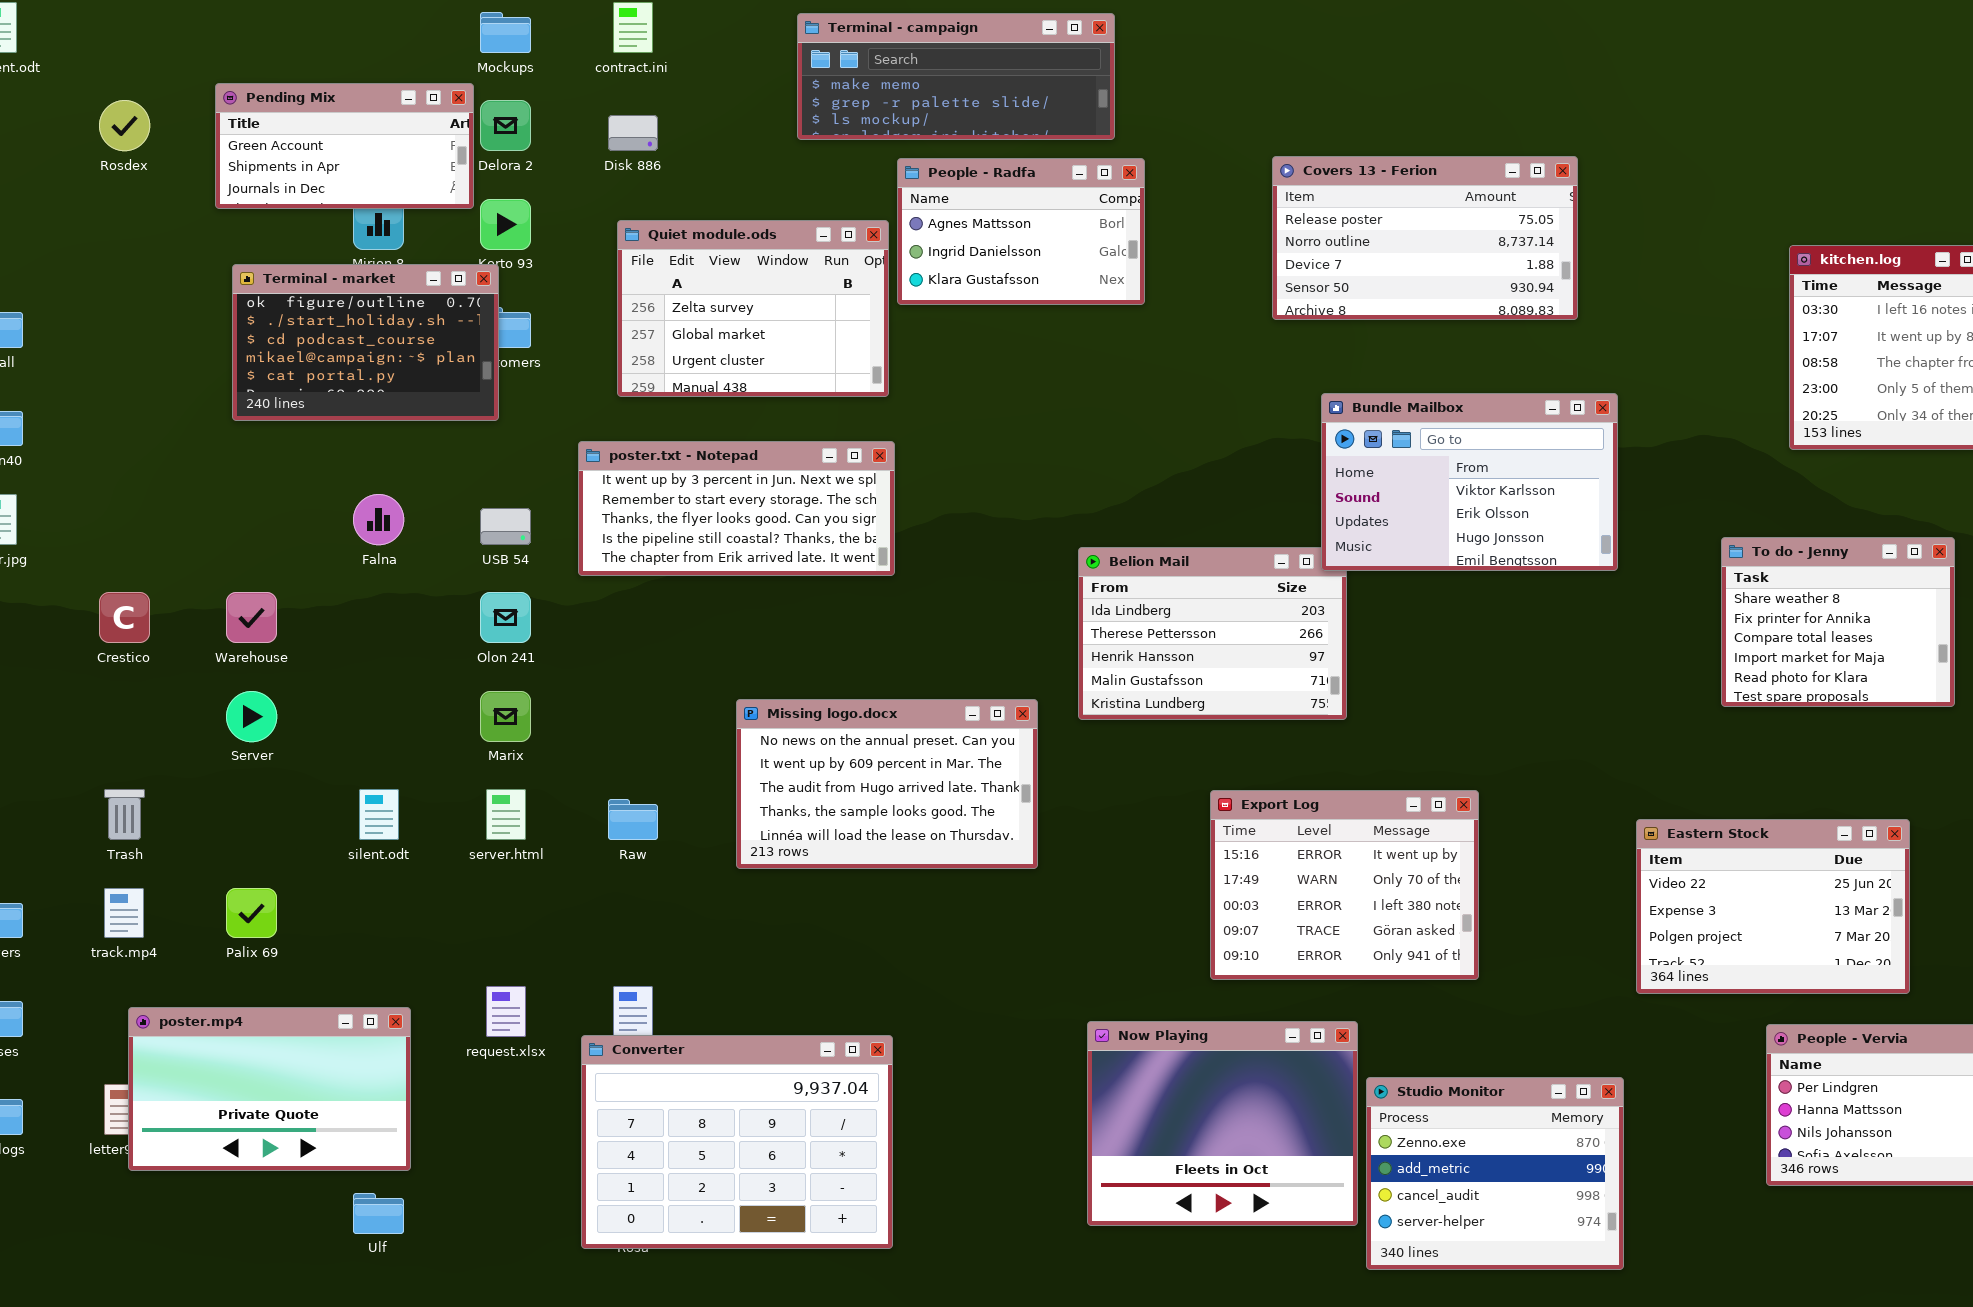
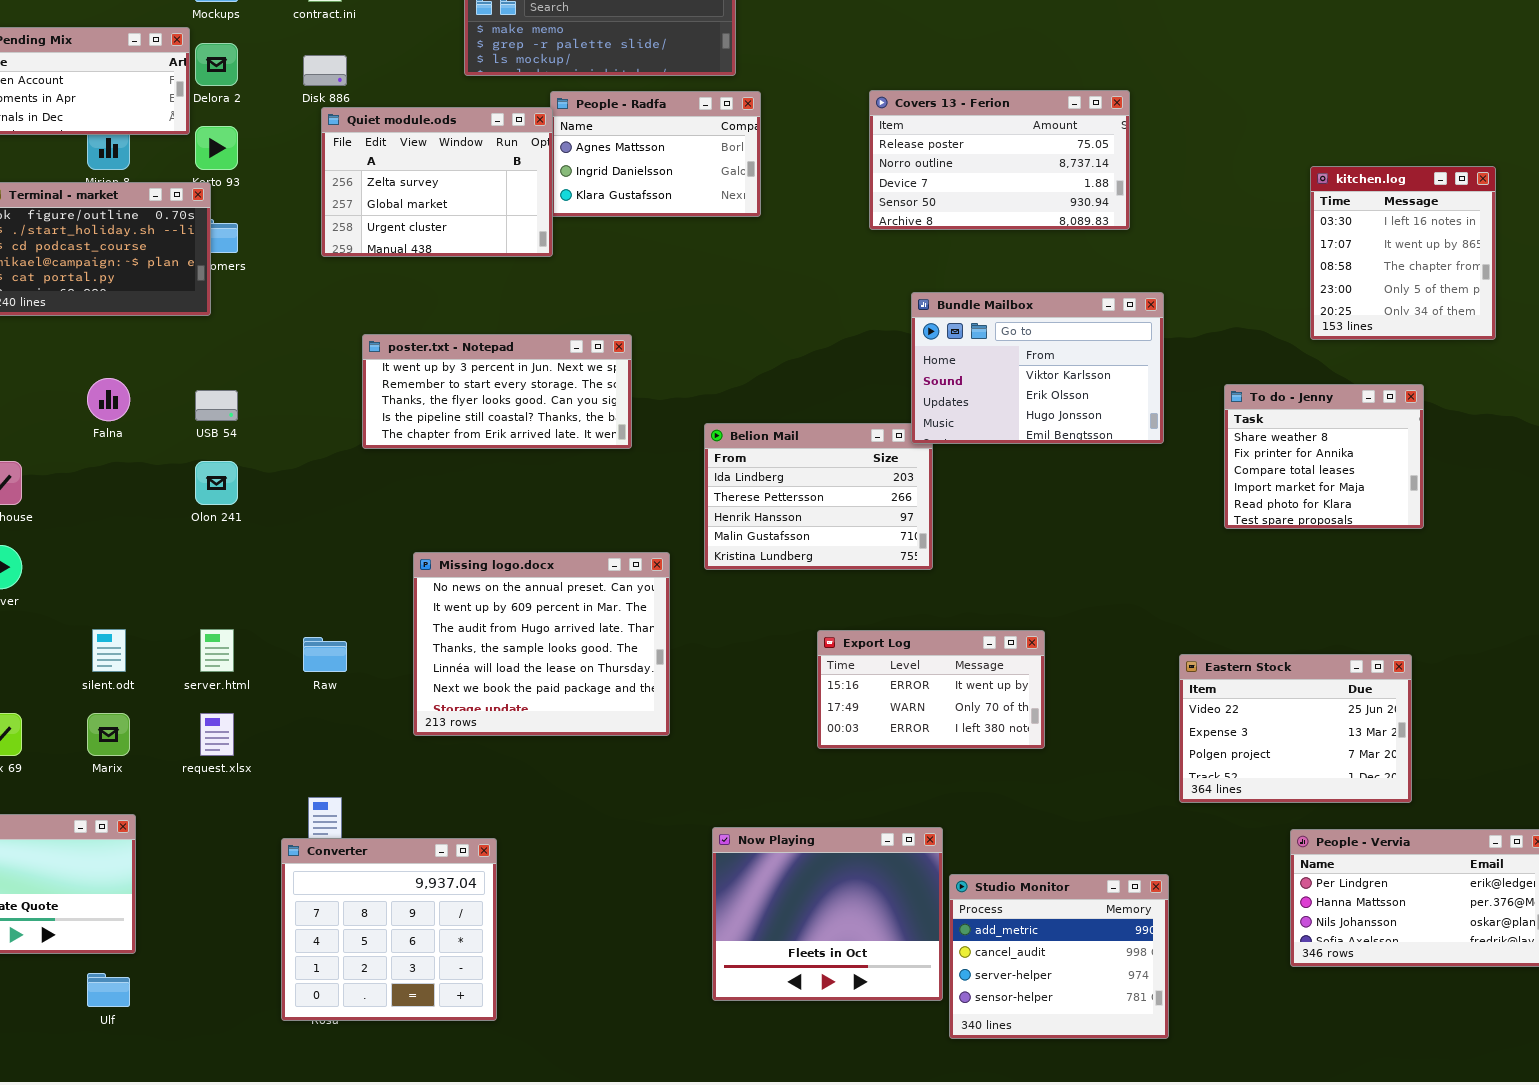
Quiet module.ods: [617,220,889,397] -> [321,107,553,257], moved
poster.txt - Notepad: [578,441,895,576] -> [362,334,632,449], moved
To do - Jenny: [1721,537,1955,707] -> [1224,384,1424,529], moved
Marix: [480,691,531,742] -> [87,713,130,756], moved
Missing logo.docx: [736,699,1038,869] -> [413,552,670,736], resized
Export Log: [1210,790,1479,980] -> [817,630,1045,749], resized
request.xlsx: [486,986,526,1037] -> [200,713,234,756], moved
Converter: [581,1035,893,1249] -> [281,838,497,1021], resized
Studio Monitor: [1366,1077,1624,1270] -> [949,874,1169,1039], scrolled down 1 row

